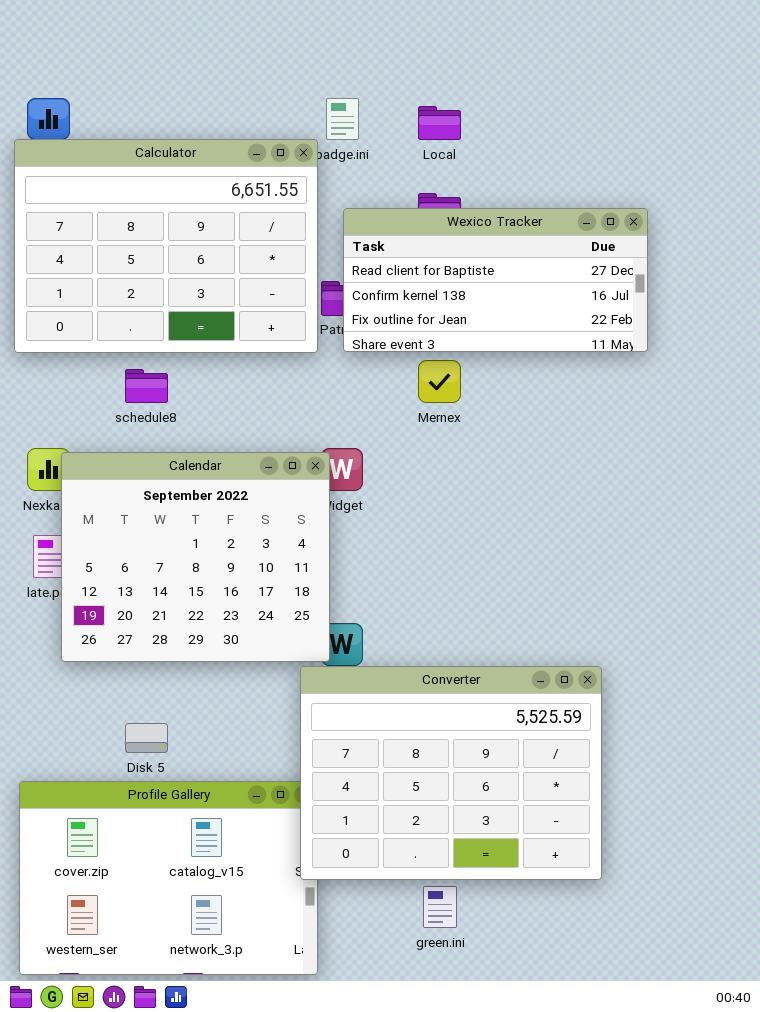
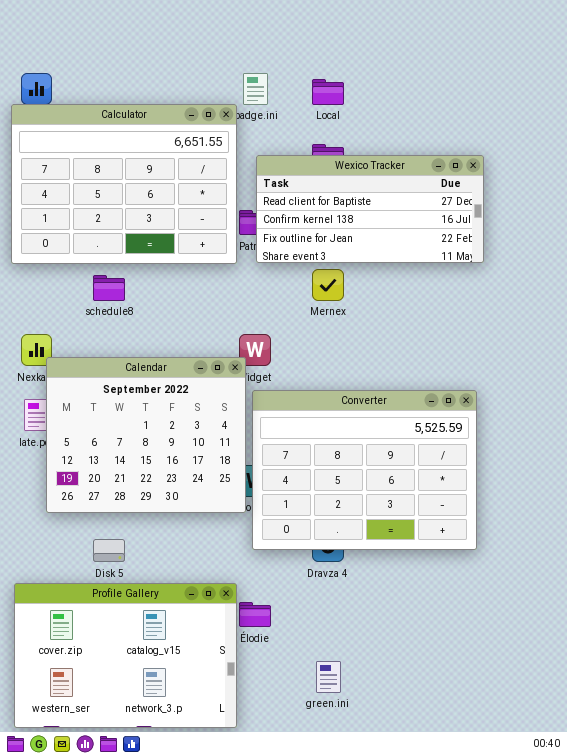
Calendar: [61,452,330,662] -> [46,357,246,513], moved
Converter: [300,666,602,880] -> [252,390,477,550], moved

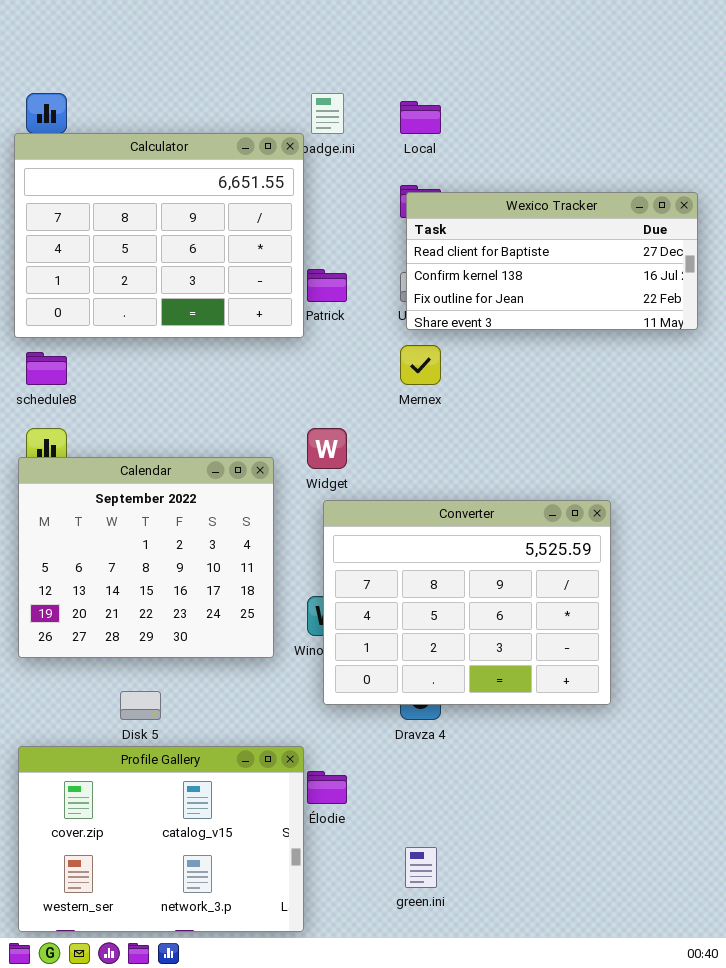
Wexico Tracker: [256,155,484,263] -> [406,192,698,330], moved
schedule8: [93,275,125,301] -> [26,352,67,385], moved
Calendar: [46,357,246,513] -> [18,457,274,658], moved

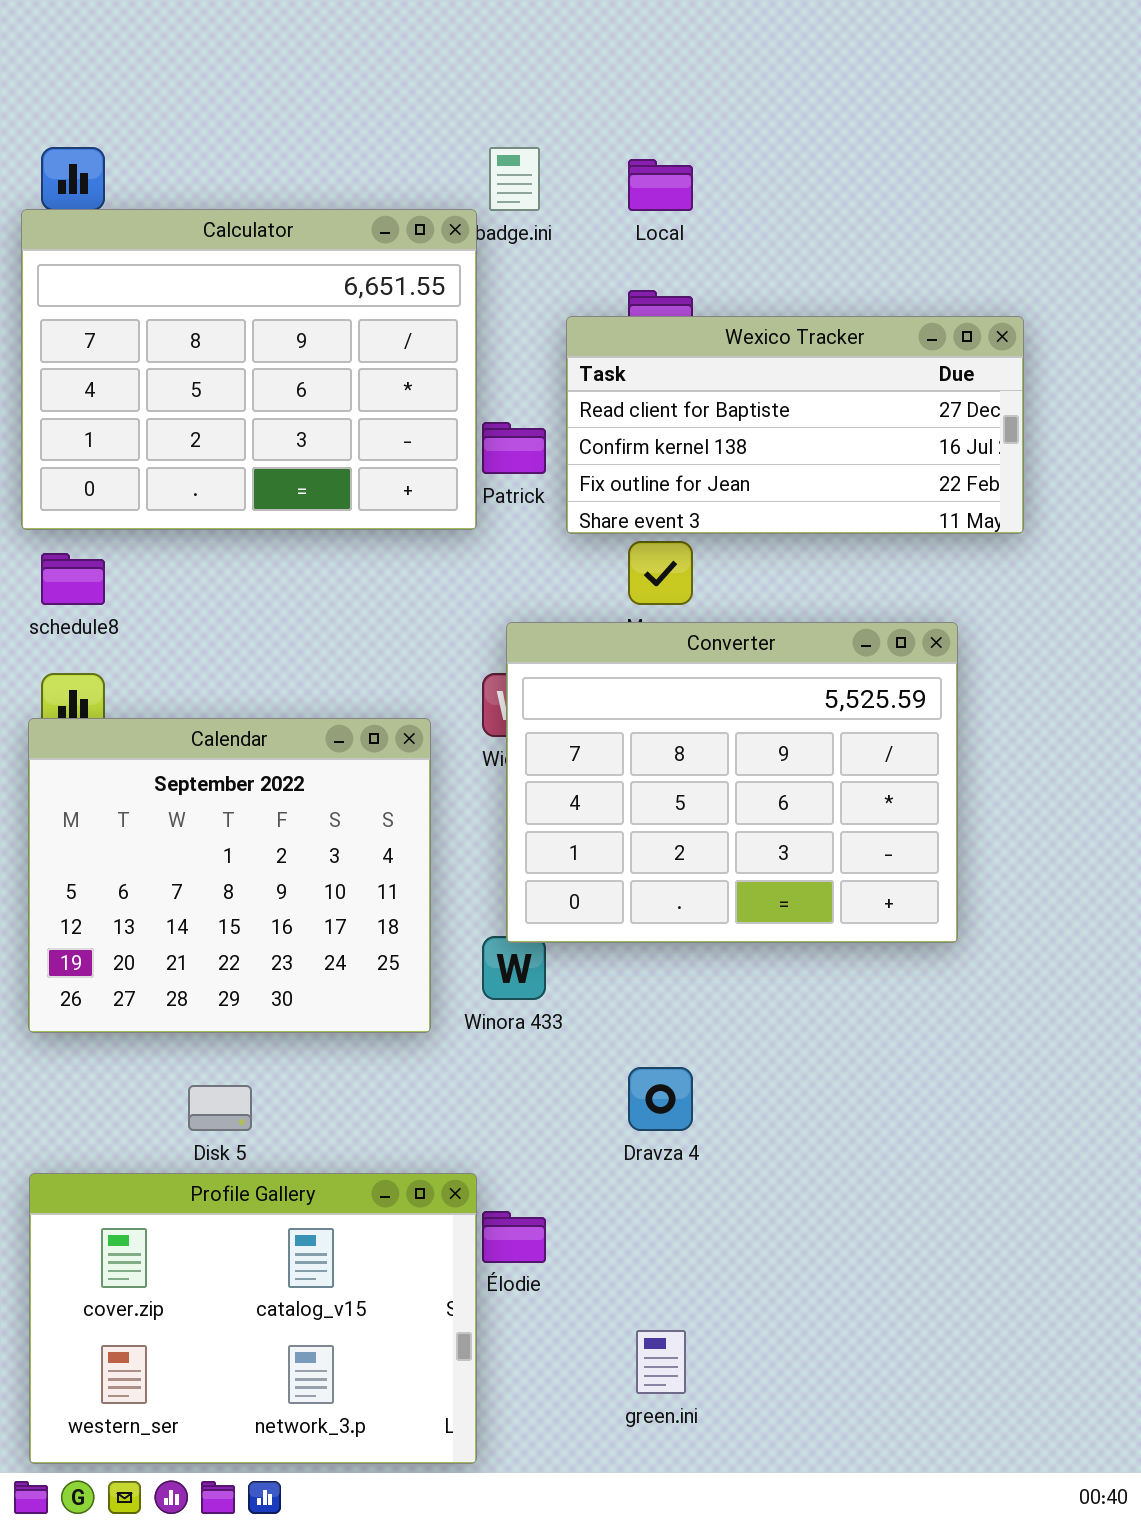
Wexico Tracker: [406,192,698,330] -> [566,316,1024,534], moved
Converter: [323,500,611,705] -> [506,622,958,943], moved

